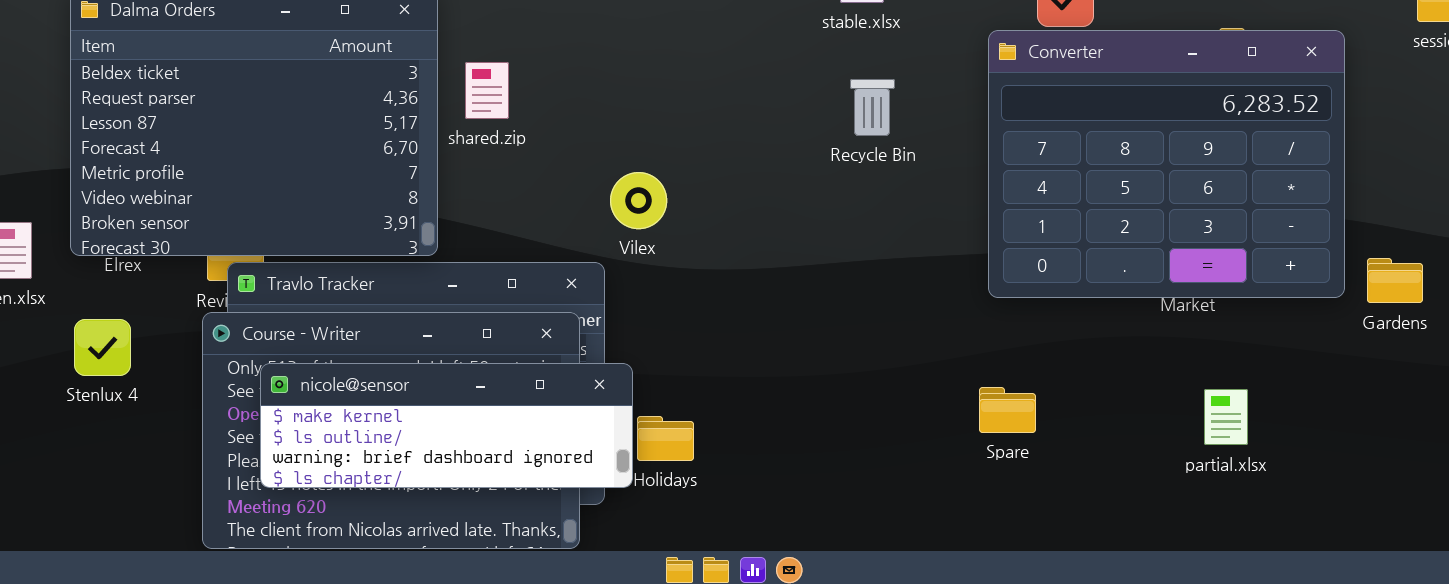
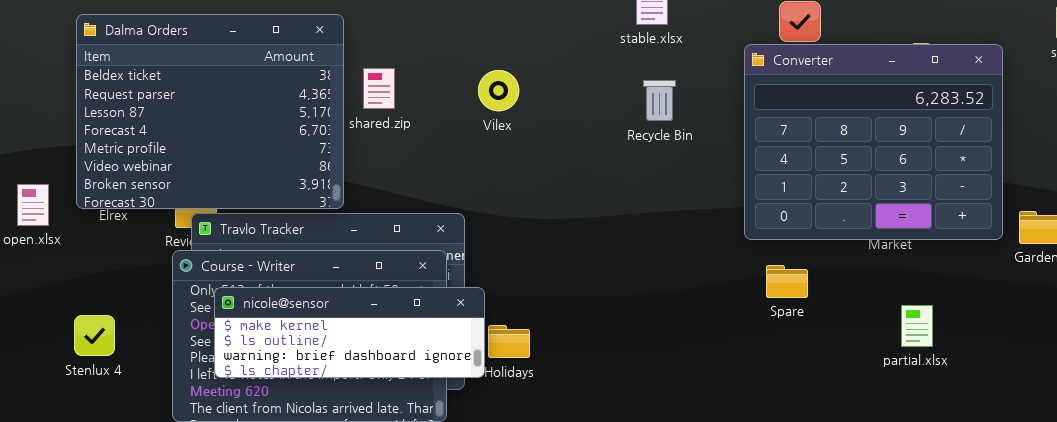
Vilex: [610,172,667,229] -> [478,70,519,111], moved
Stenlux 4: [74,319,131,376] -> [74,315,115,356], moved
Spare: [979,387,1036,433] -> [766,265,808,298], moved

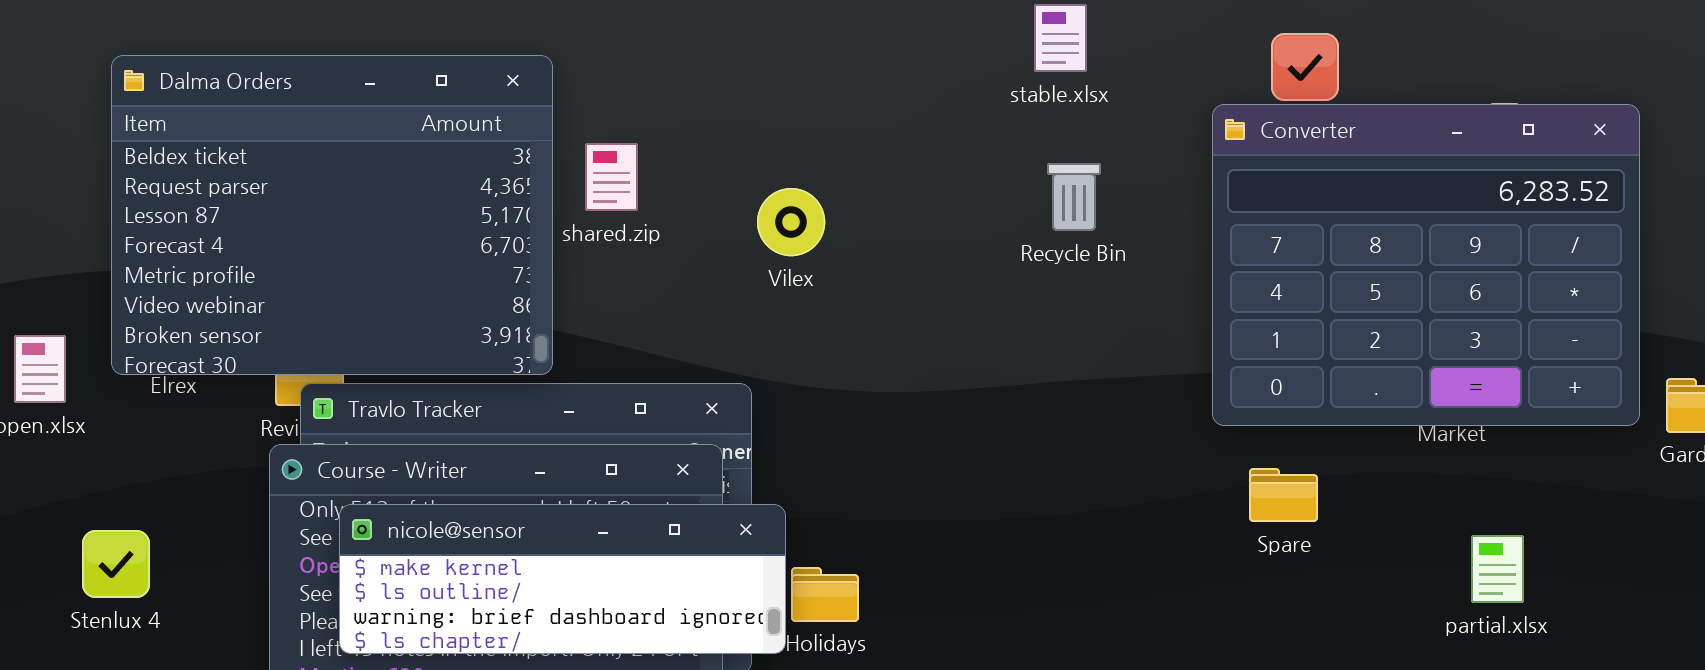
Vilex: [478,70,519,111] -> [757,188,825,256], moved
Stenlux 4: [74,315,115,356] -> [82,530,150,598], moved

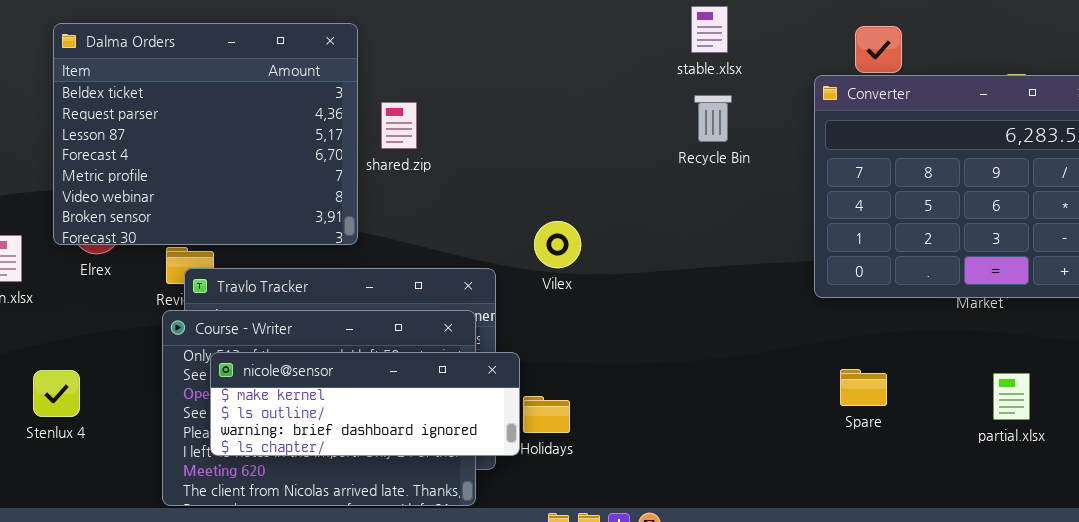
Dalma Orders: [111,55,553,375] -> [53,23,358,245], moved
Recycle Bin: [1047,163,1101,231] -> [694,95,732,142], moved
Vilex: [757,188,825,256] -> [534,221,581,268], moved
Spare: [1249,468,1318,522] -> [840,369,887,406], moved

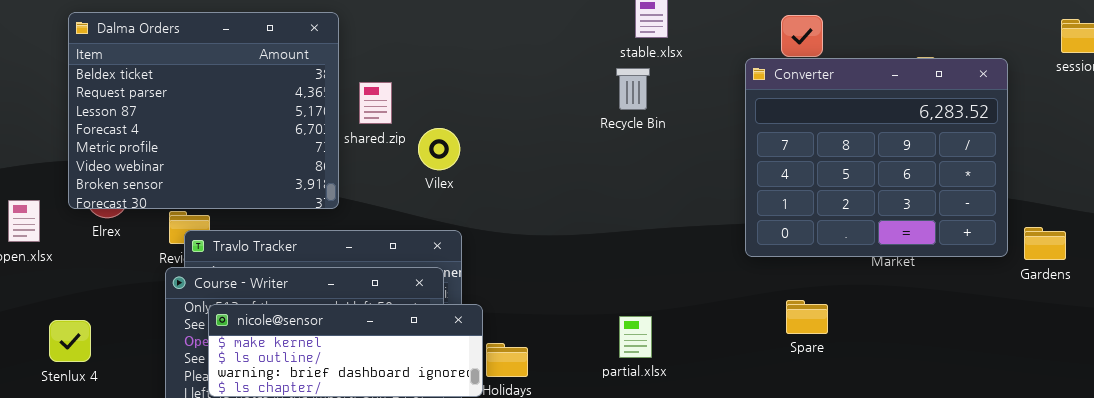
Recycle Bin: [694,95,732,142] -> [616,68,650,110], moved
Vilex: [534,221,581,268] -> [418,128,460,170], moved
Spare: [840,369,887,406] -> [786,300,828,334], moved
partial.xlsx: [993,373,1030,420] -> [619,316,652,358], moved

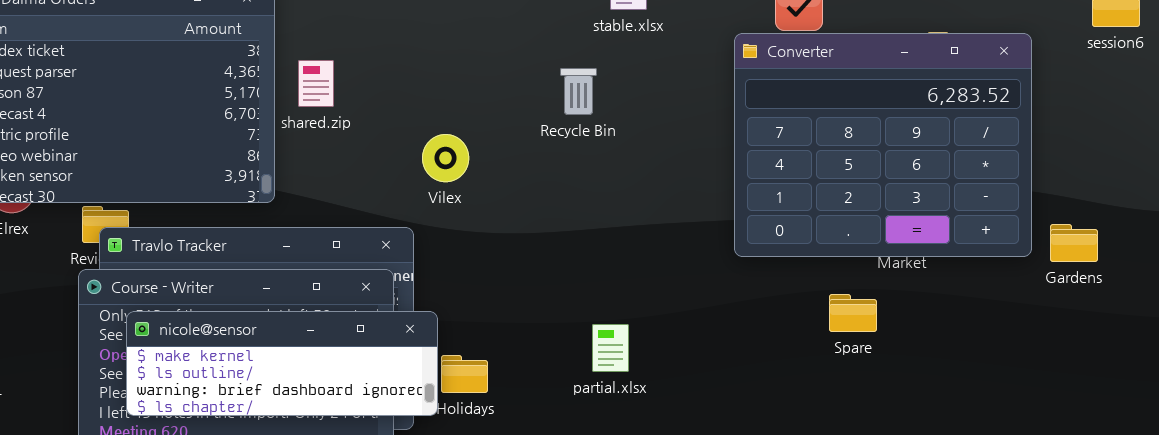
Recycle Bin: [616,68,650,110] -> [560,68,597,115], moved
Vilex: [418,128,460,170] -> [422,134,469,182], moved
Spare: [786,300,828,334] -> [829,294,877,332], moved

